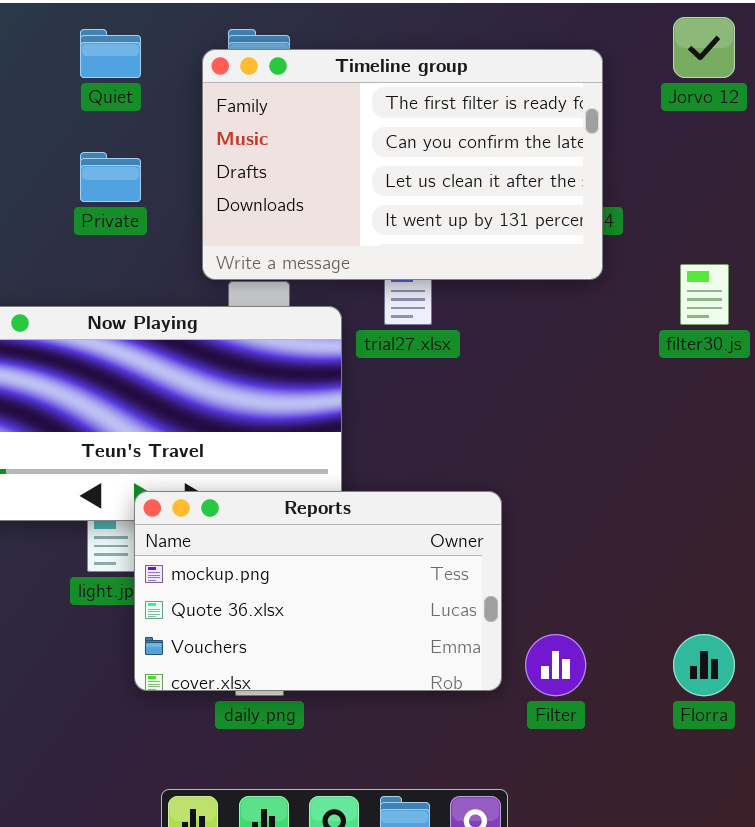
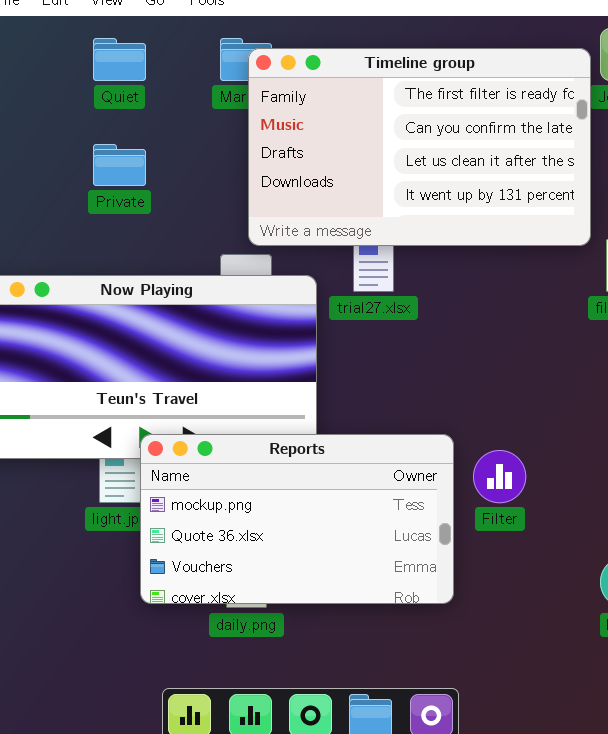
Timeline group: [202,49,603,280] -> [248,48,591,246], moved
Filter: [525,634,586,696] -> [473,450,526,503], moved

